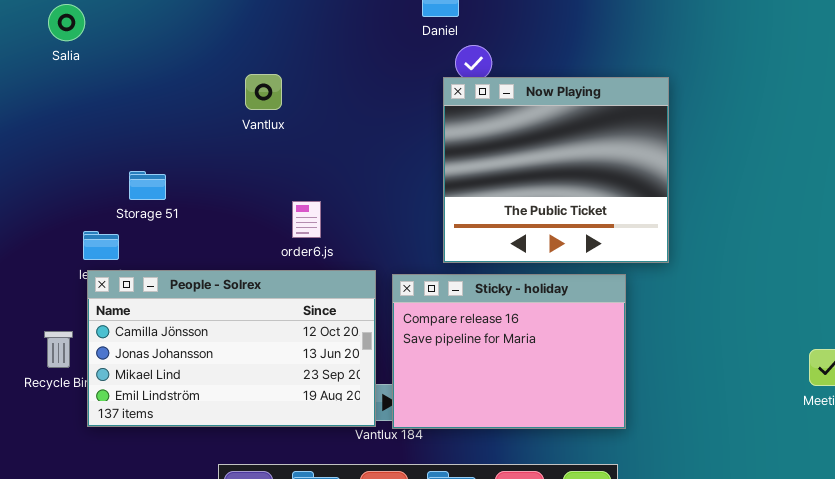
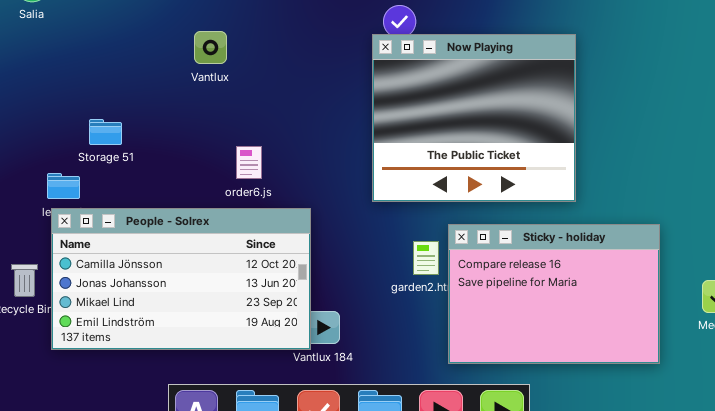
Sticky - holiday: [392,274,626,429] -> [448,224,660,364], moved

